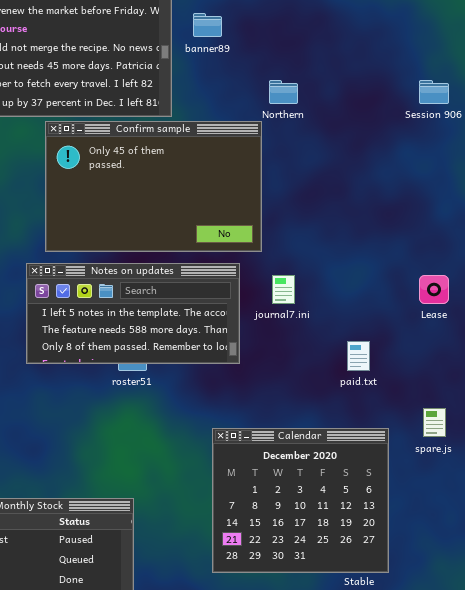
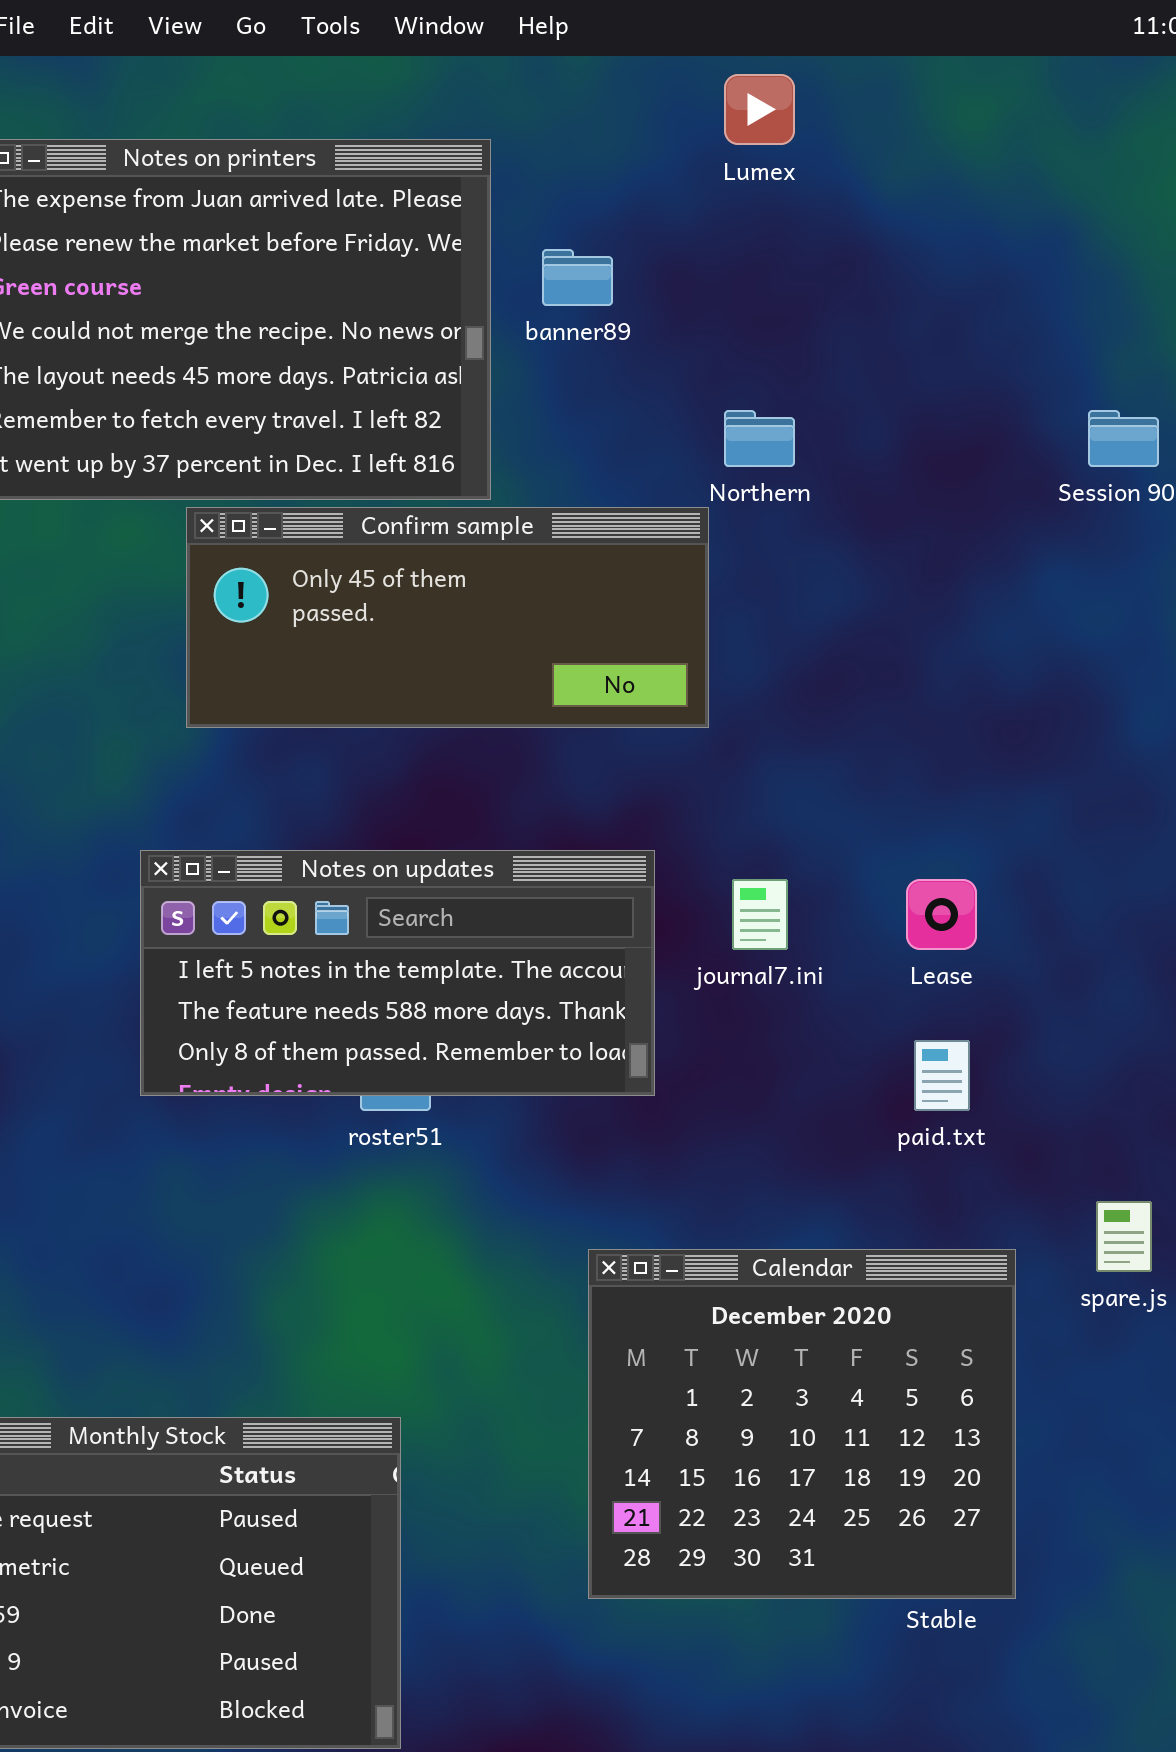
Confirm sample: [45,121,262,252] -> [186,507,709,728], resized
Lease: [419,275,449,304] -> [906,879,977,950], moved

